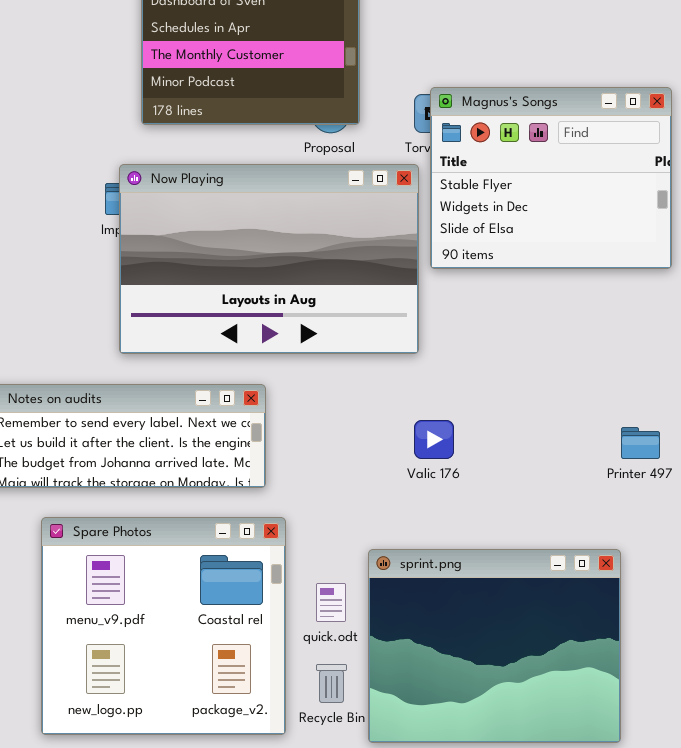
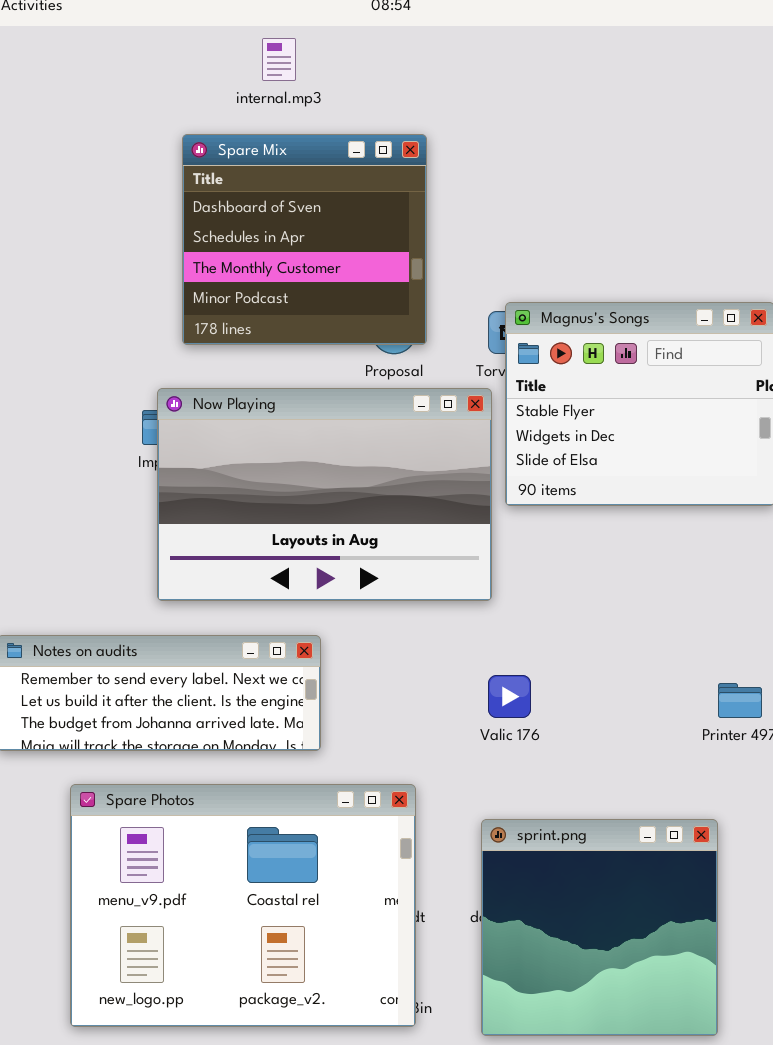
Spare Photos: [41,517,286,735] -> [70,784,416,1027], resized
sprint.png: [368,549,621,743] -> [481,819,718,1036], resized

